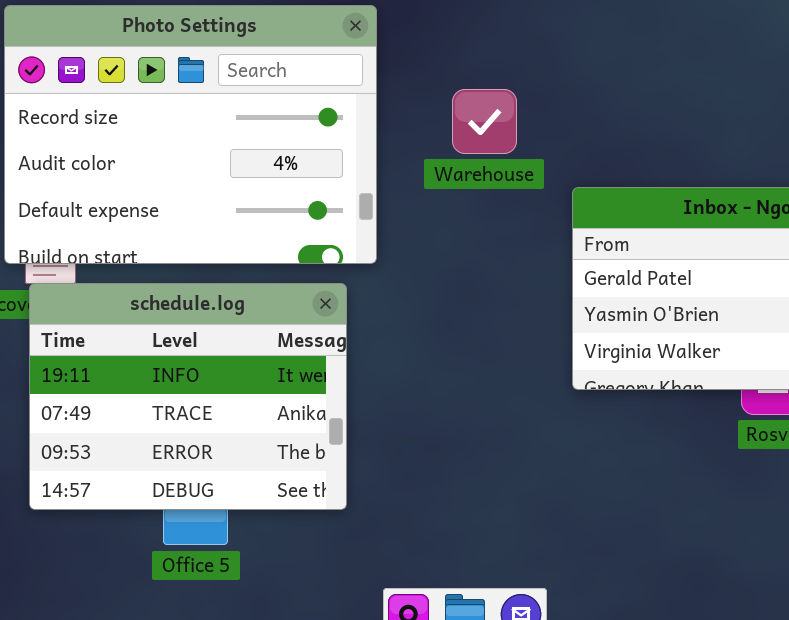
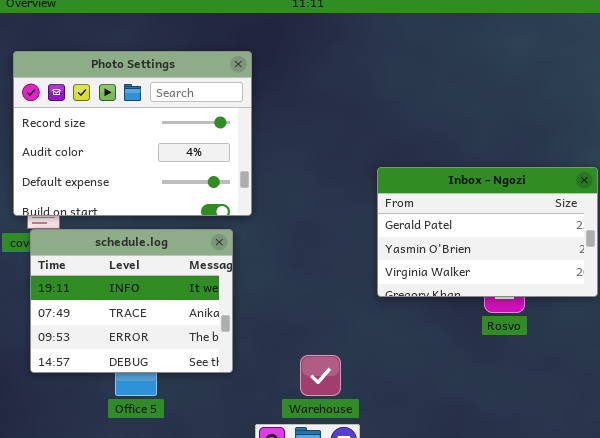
Warehouse: [452,89,517,154] -> [300,355,341,396], moved

